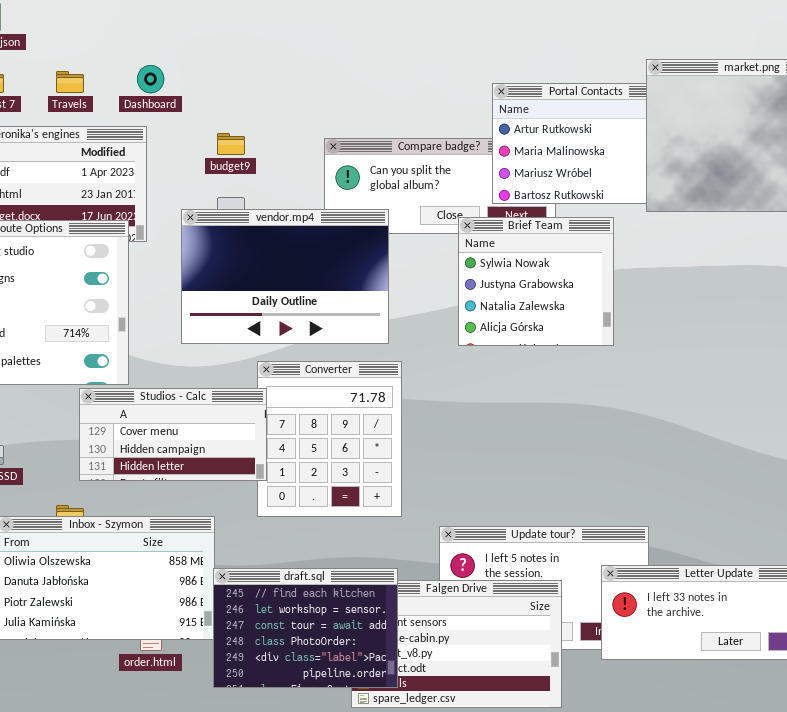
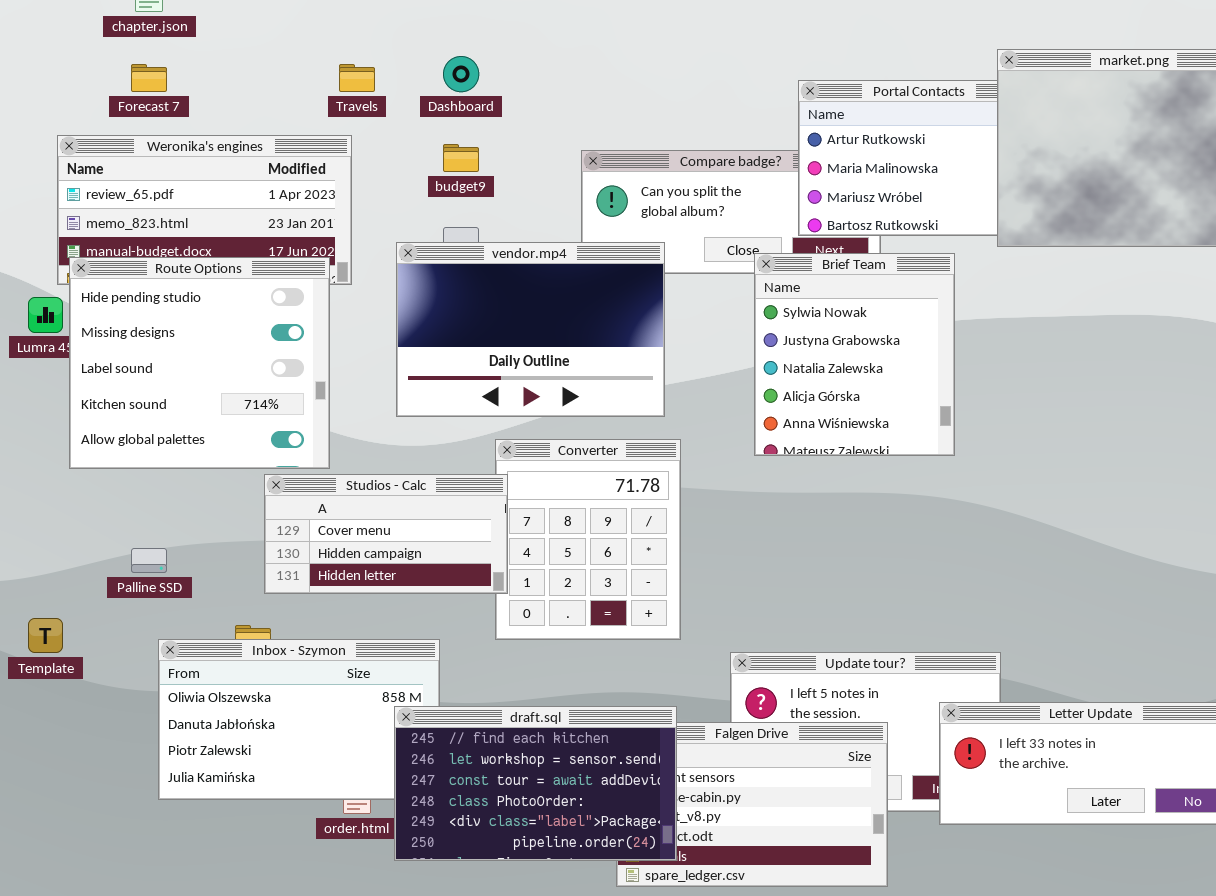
Dashboard: [137,65,164,93] -> [443,56,479,92], moved
Travels: [56,71,84,93] -> [339,64,375,92], moved
Brief Team: [458,217,614,346] -> [754,253,955,456], resized
draft.sql: [213,568,398,688] -> [394,706,677,861], resized

